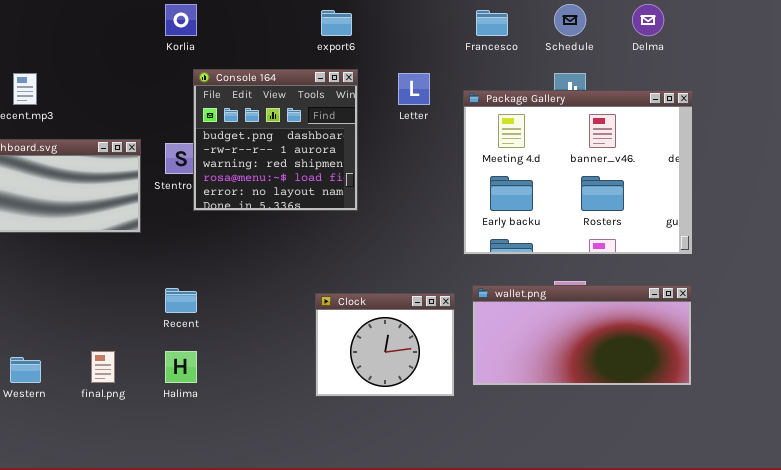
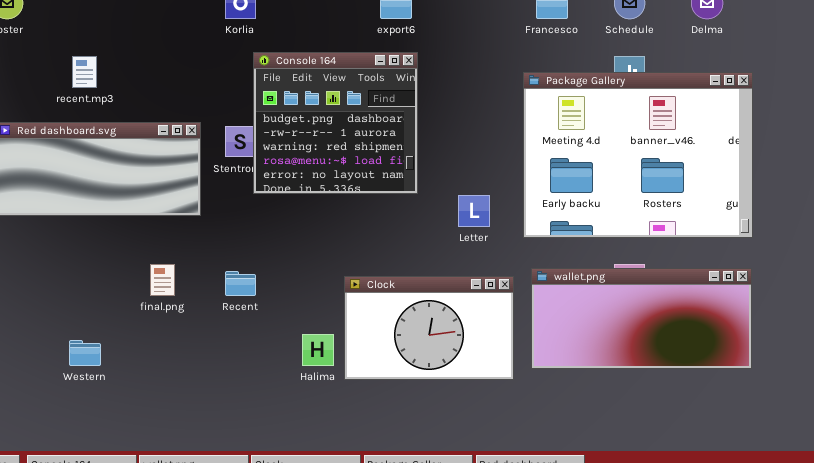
Letter: [398,73,430,105] -> [458,195,490,227], moved
Clock: [315,293,455,397] -> [344,276,514,380], resized
final.png: [91,351,115,383] -> [150,264,175,296], moved
Halima: [165,351,197,383] -> [302,334,334,366], moved

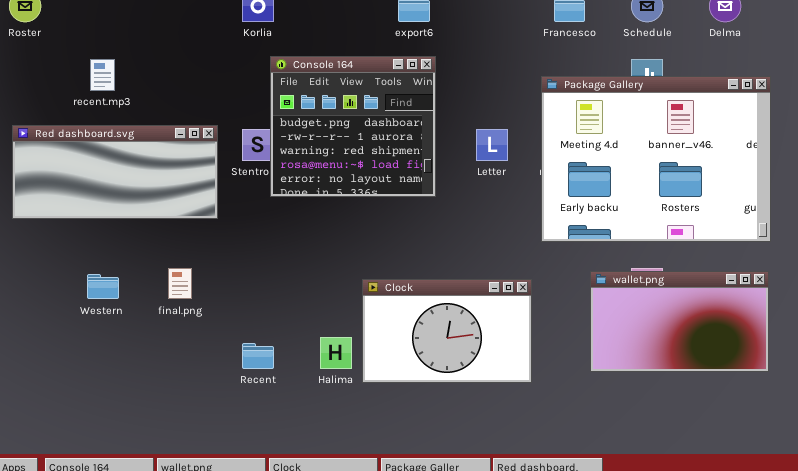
Letter: [458,195,490,227] -> [476,129,508,161], moved
wallet.png: [531,268,752,369] -> [590,271,769,372], resized
Recent: [225,271,256,296] -> [242,343,274,369], moved
Western: [69,340,101,366] -> [87,274,119,299], moved

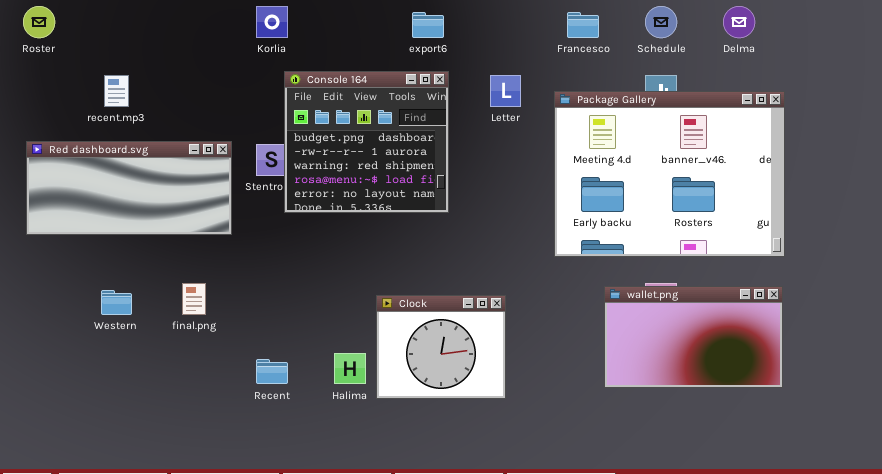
Letter: [476,129,508,161] -> [490,75,521,107], moved
Clock: [362,279,532,383] -> [376,295,506,399], resized

